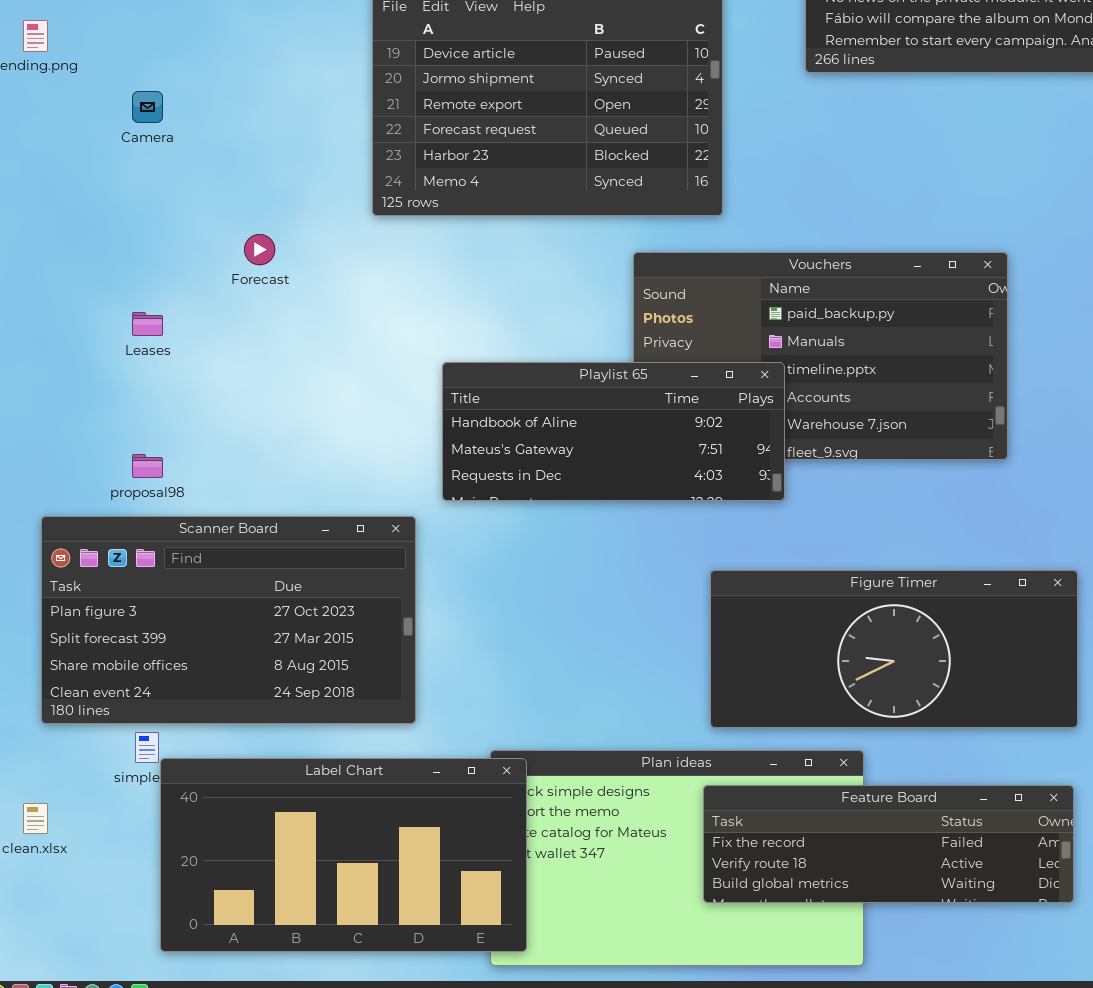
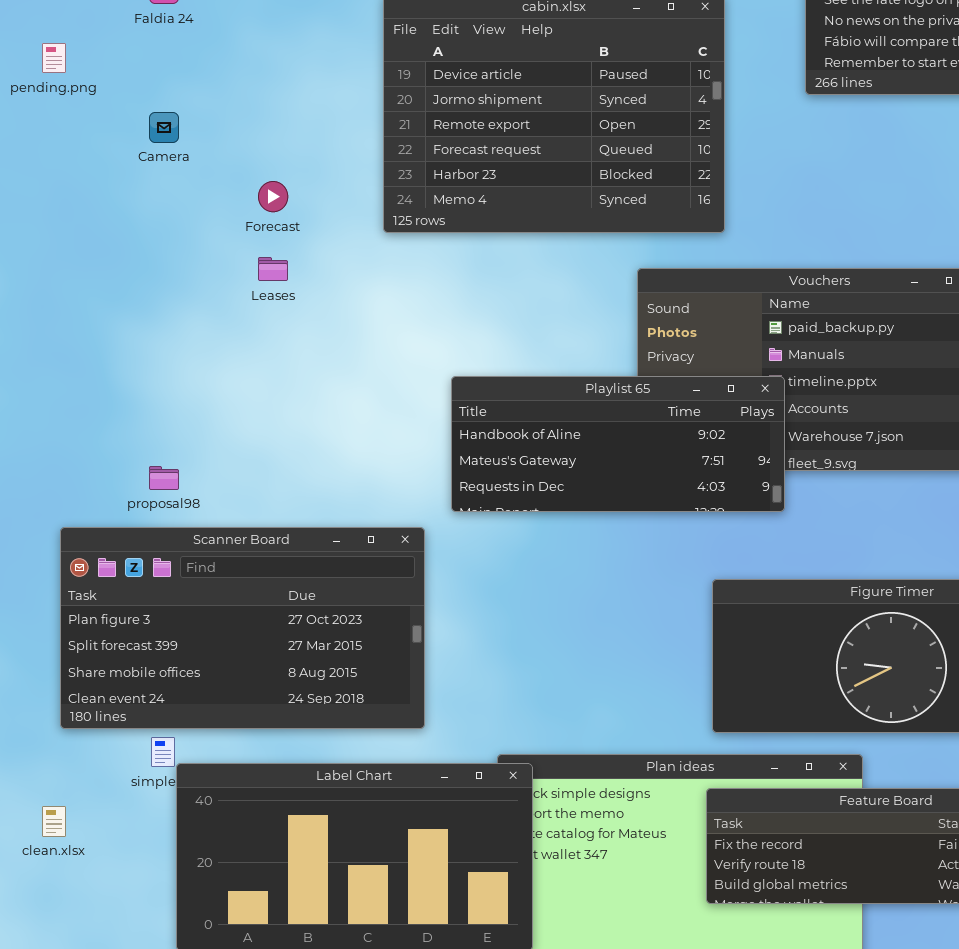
Forecast: [244,234,275,265] -> [258,181,288,212], moved
Leases: [132,312,163,336] -> [258,257,288,281], moved

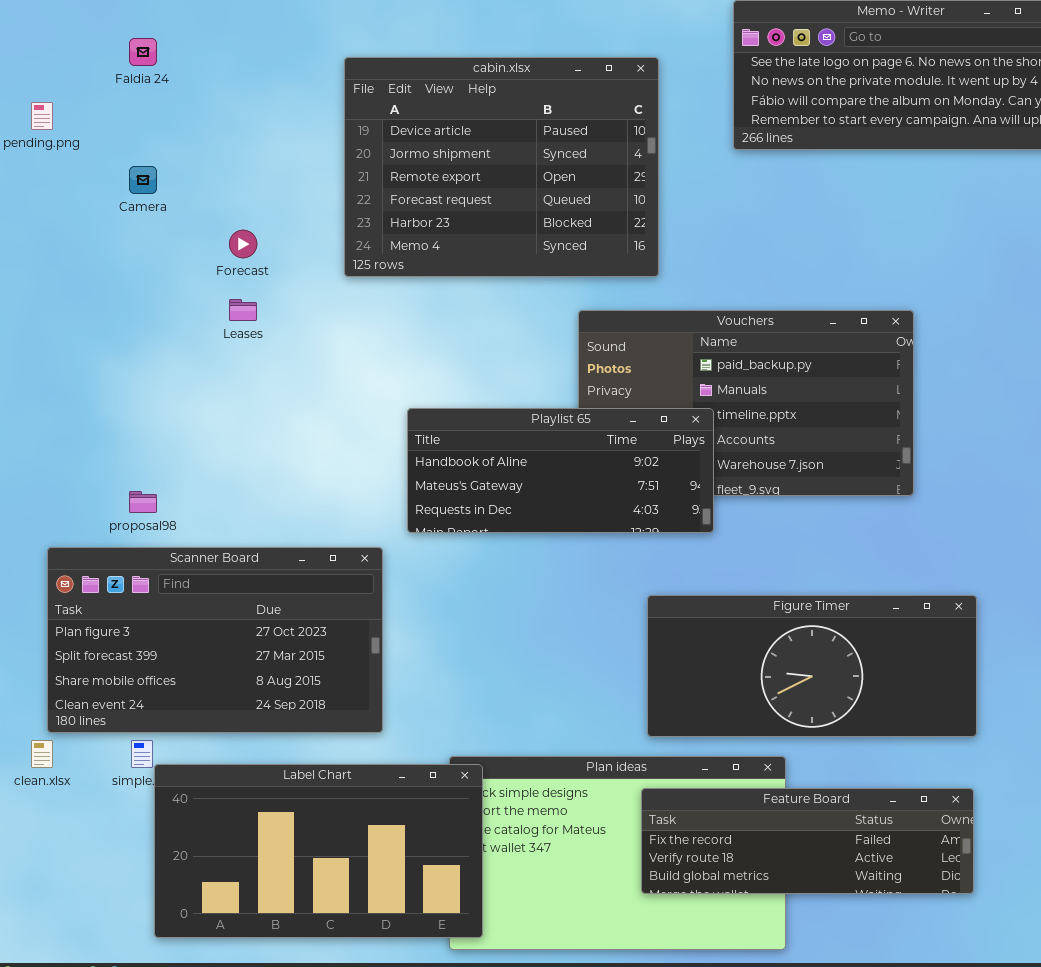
clean.xlsx: [42,806,66,837] -> [31,740,53,768], moved

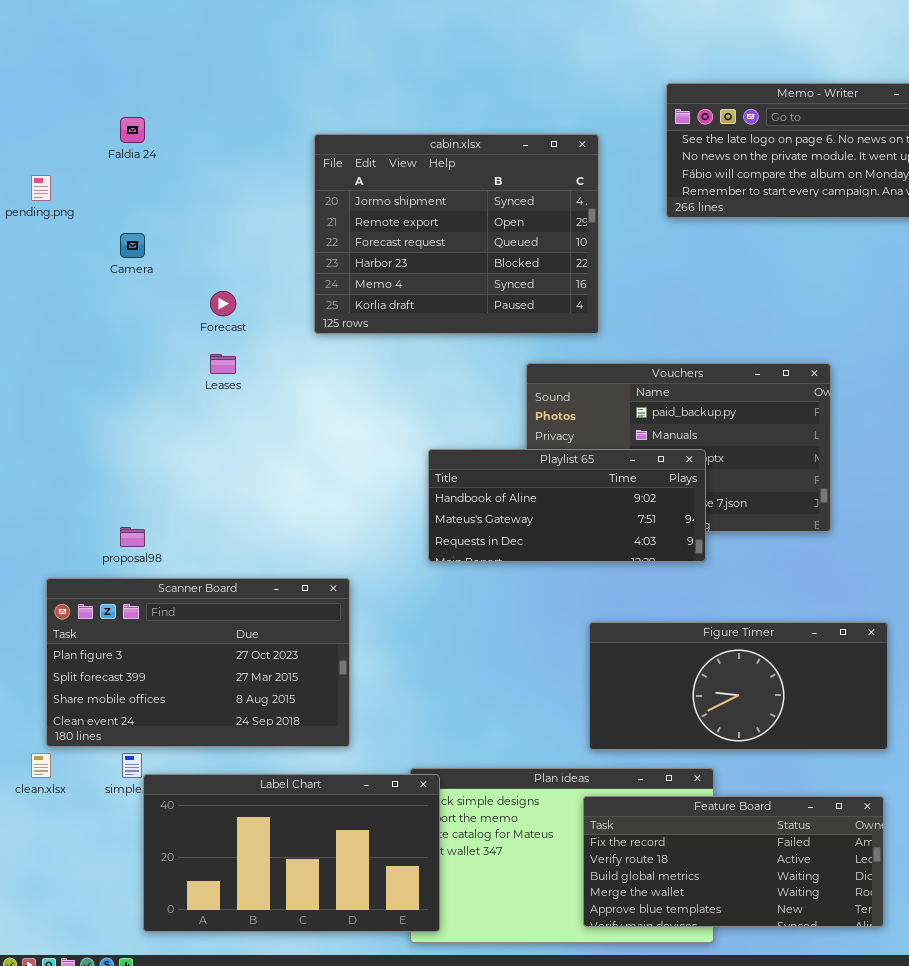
cabin.xlsx: [344,57,659,277] -> [314,134,599,334], scrolled down 1 row
Playlist 65: [407,408,714,533] -> [428,449,706,562], moved
Feature Board: [641,788,974,894] -> [583,796,884,927], resized

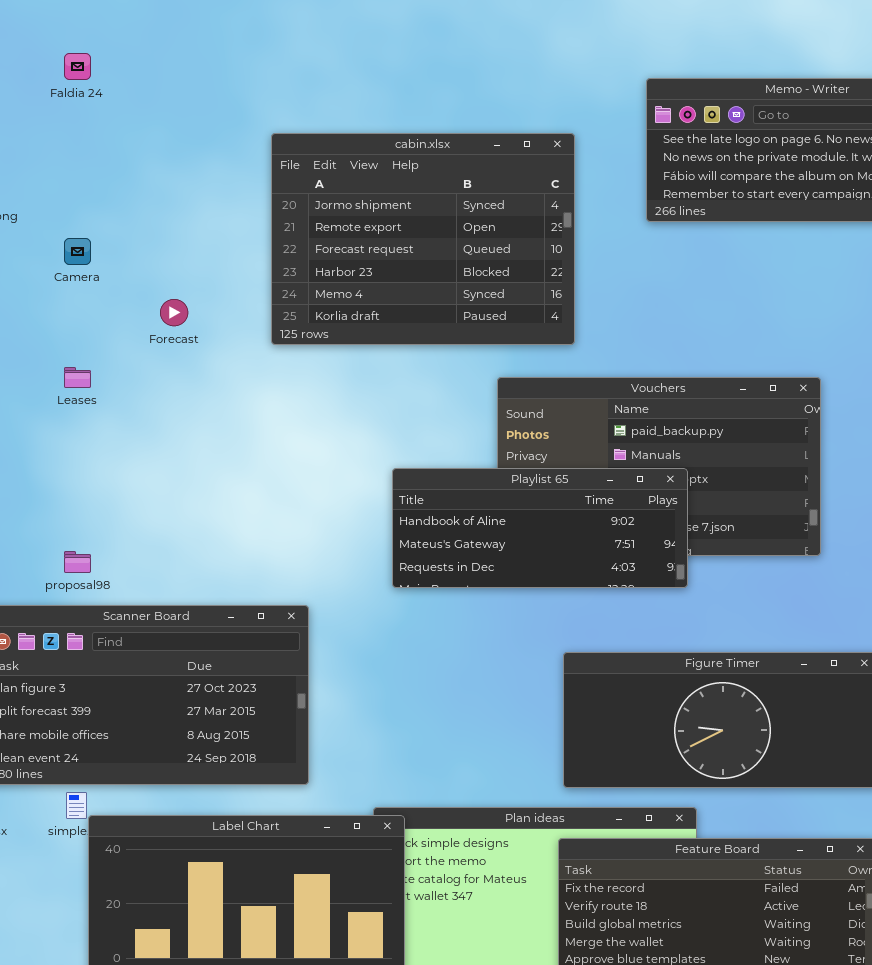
Faldia 24: [120,117,145,143] -> [64,53,91,80], moved
Leases: [210,354,236,374] -> [64,367,91,388], moved

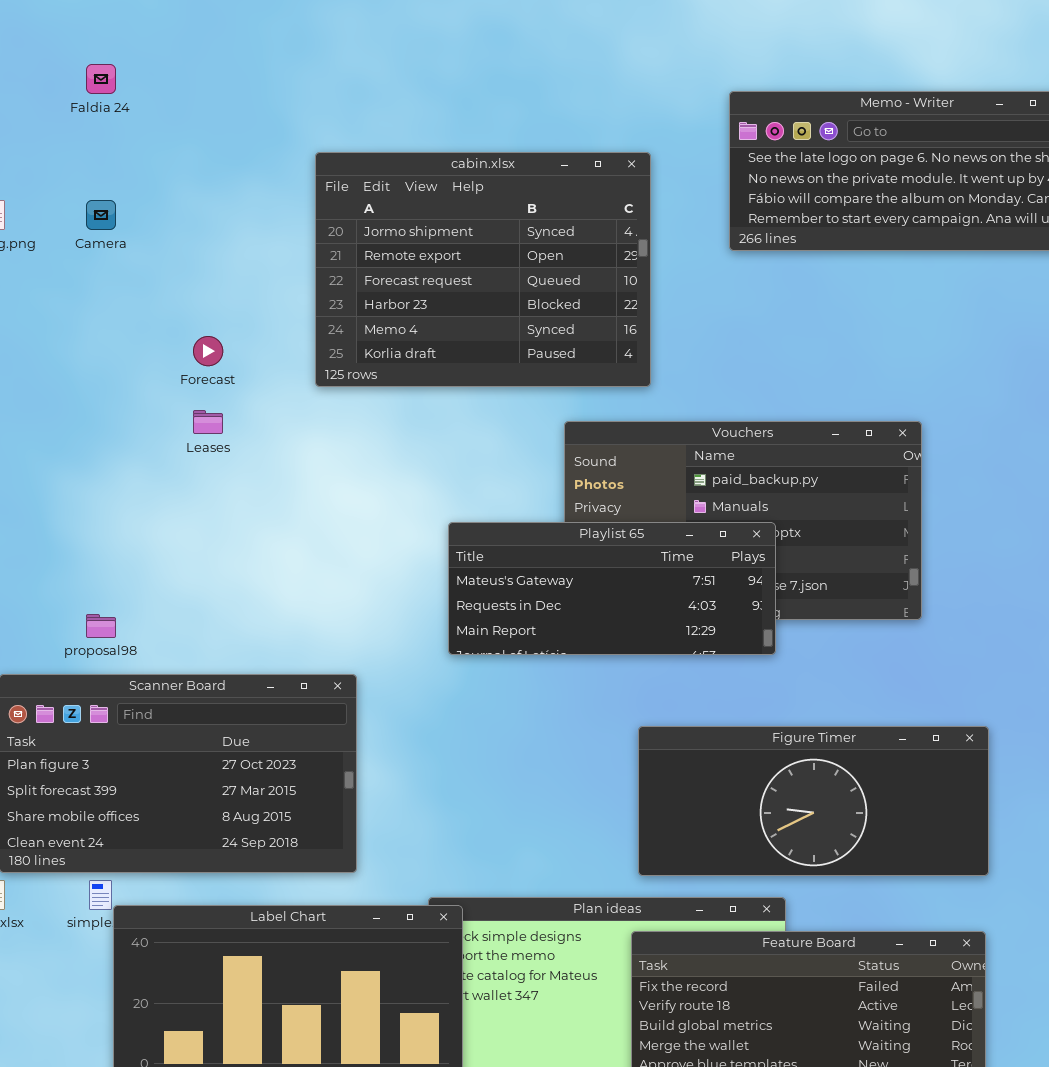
Camera: [64,238,91,265] -> [86,200,116,230], moved
Leases: [64,367,91,388] -> [193,410,223,434], moved
Playlist 65: [392,468,688,588] -> [448,522,776,655], scrolled down 1 row

